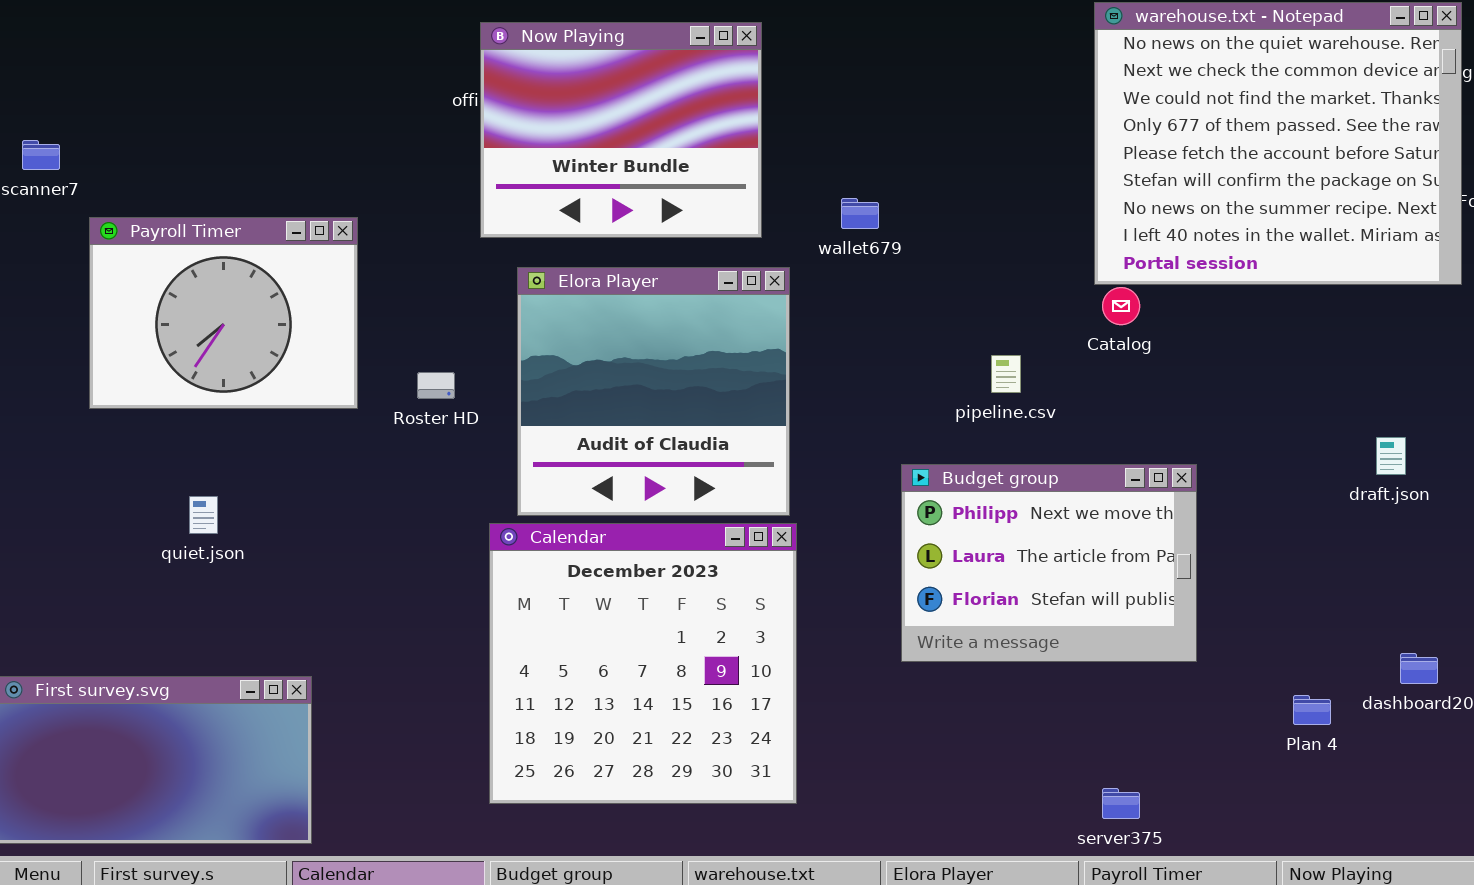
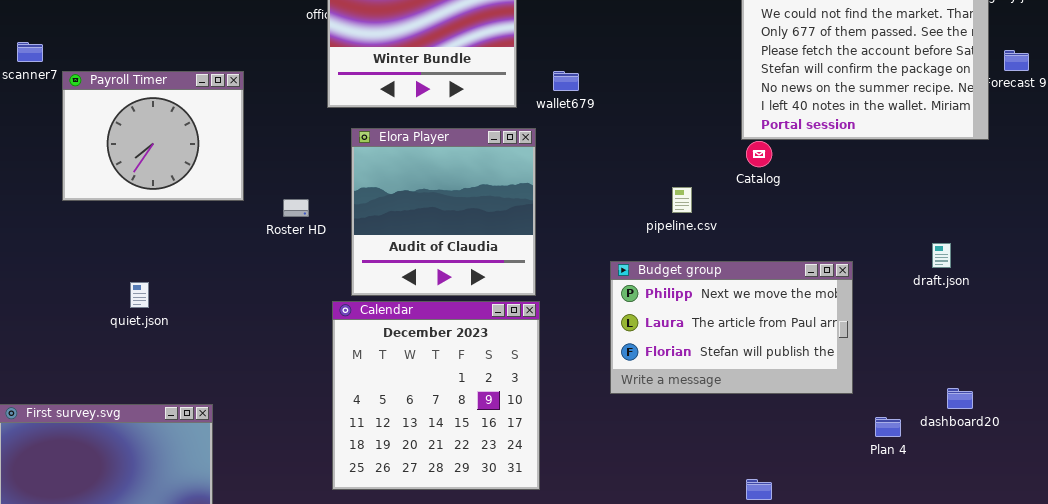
wallet679: [841,198,879,229] -> [553,71,579,91], moved
Payroll Timer: [89,217,358,409] -> [62,71,244,201], moved
Budget group: [901,464,1197,662] -> [610,261,853,394], resized

